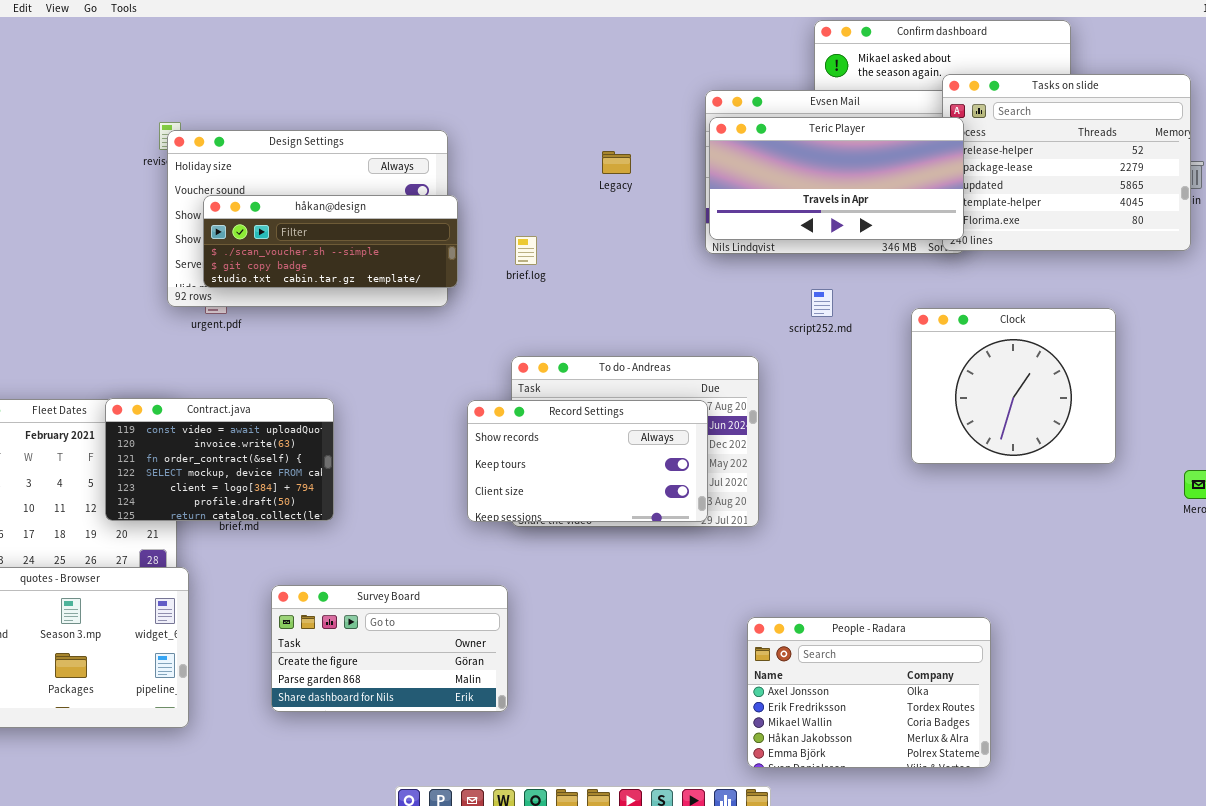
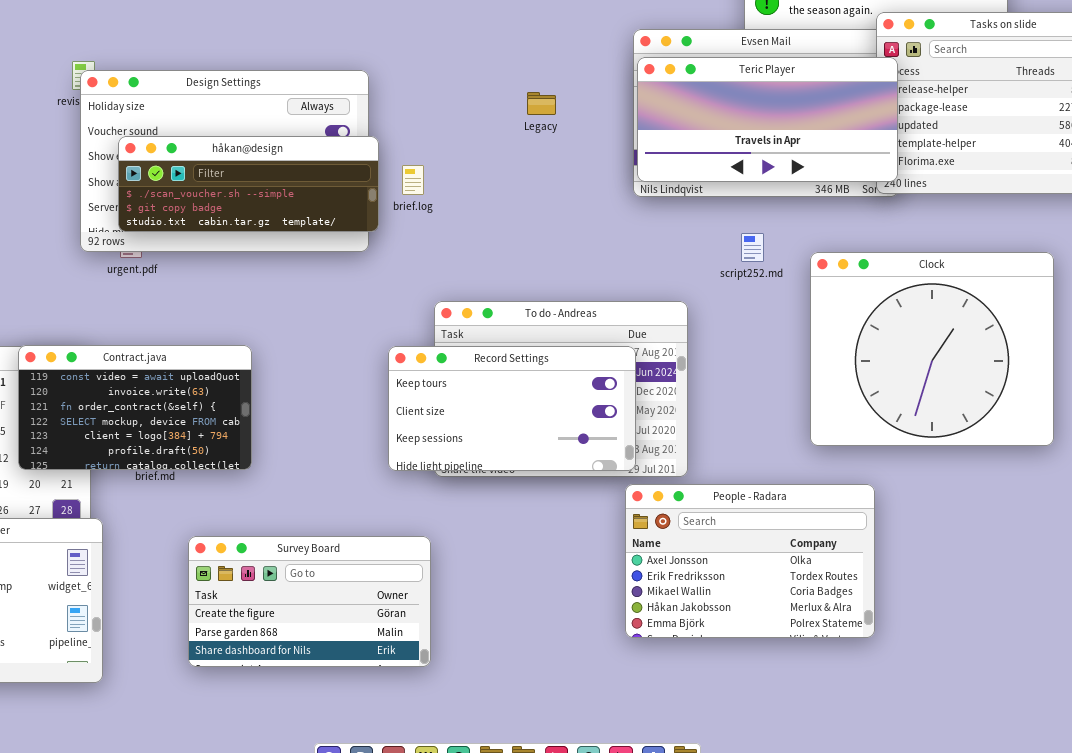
brief.log: [515,236,537,265] -> [402,165,424,195], moved
Clock: [911,308,1116,464] -> [810,252,1054,446], resized
Record Settings: [467,400,708,522] -> [388,346,636,471], scrolled down 1 row
People - Radara: [747,617,991,768] -> [625,484,875,638], moved

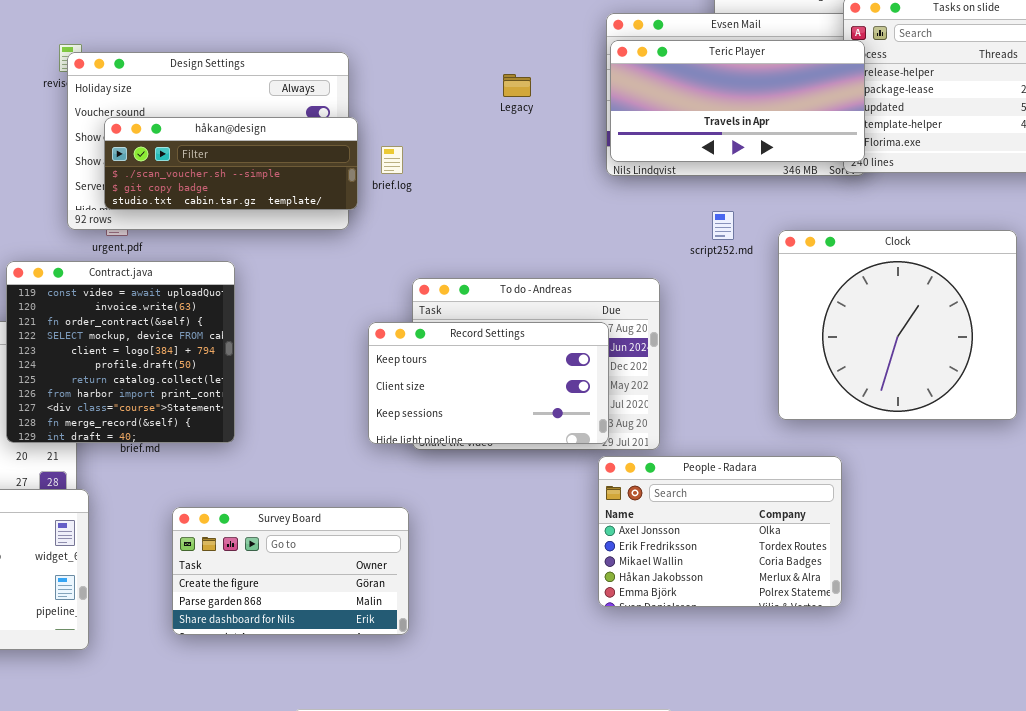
Contract.java: [18,345,252,470] -> [6,261,235,443], resized

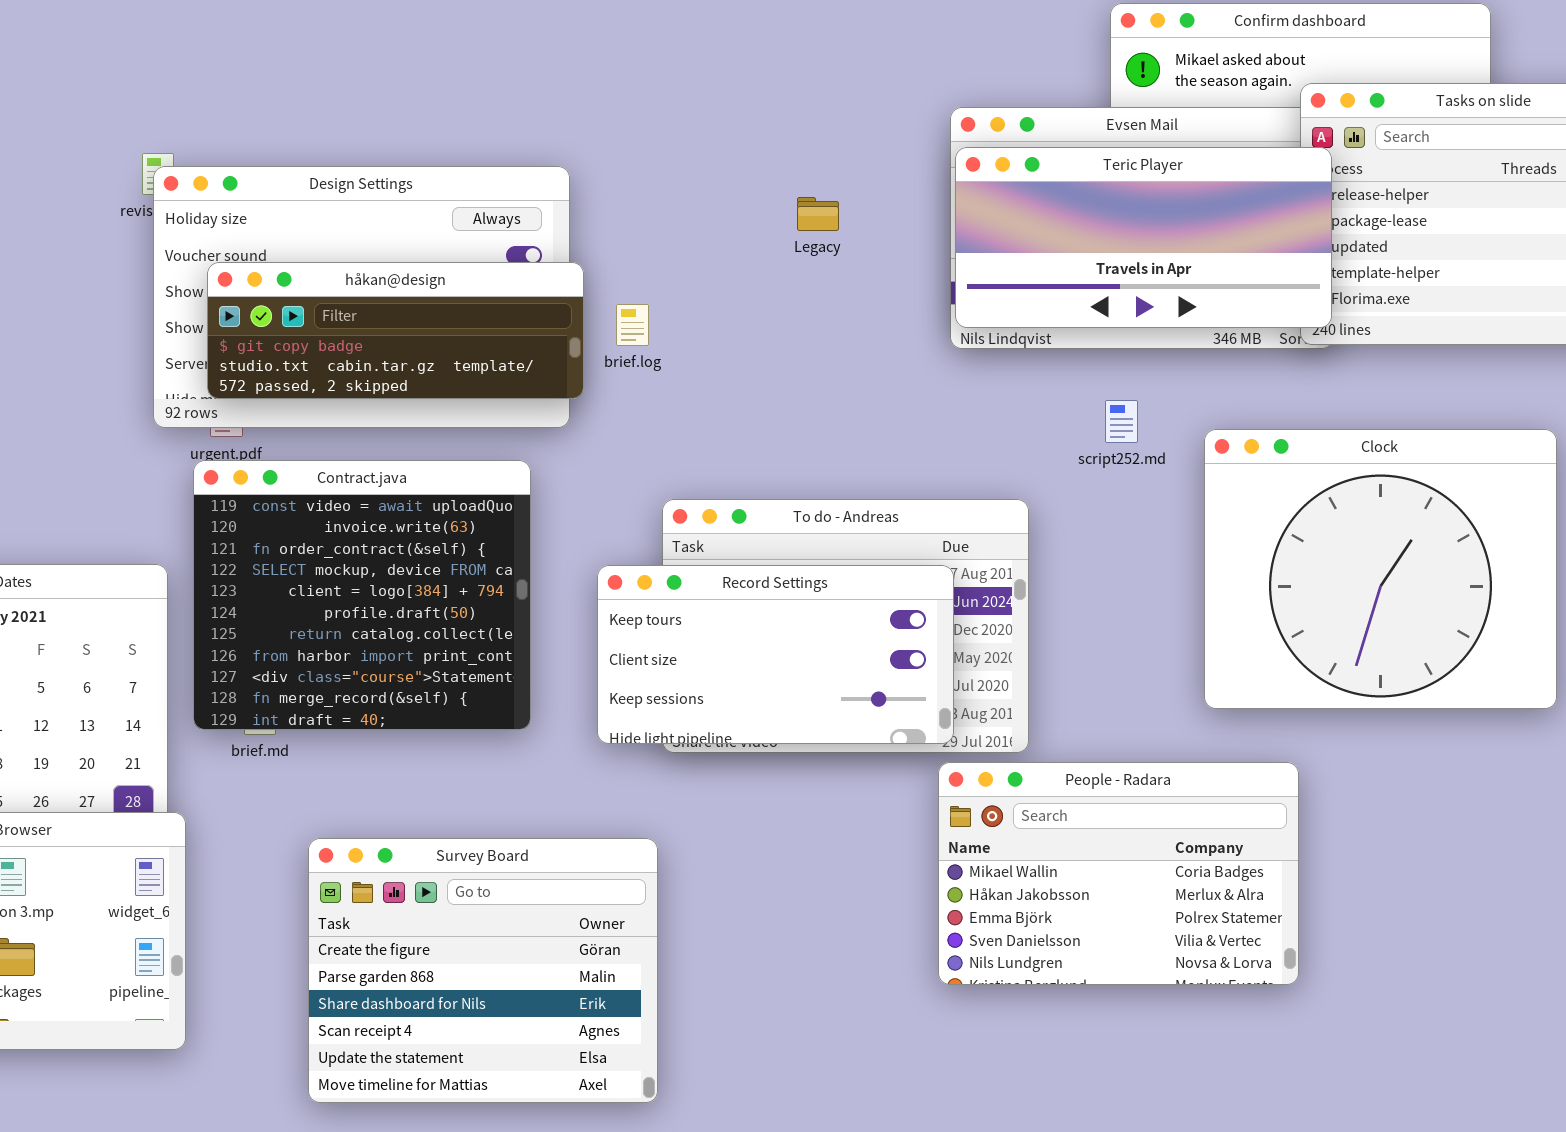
håkan@design: [104,117,358,210] -> [207,262,584,399], scrolled down 1 row
Contract.java: [6,261,235,443] -> [193,460,531,730], moved
People - Radara: [598,456,842,607] -> [938,762,1299,985], scrolled down 2 rows
Survey Board: [172,507,409,635] -> [308,838,658,1103], resized

